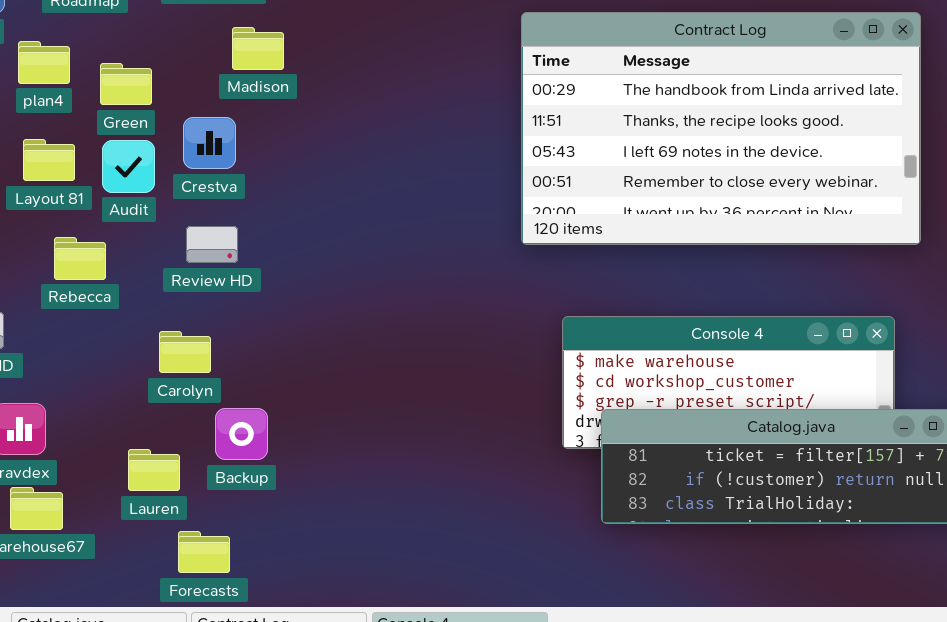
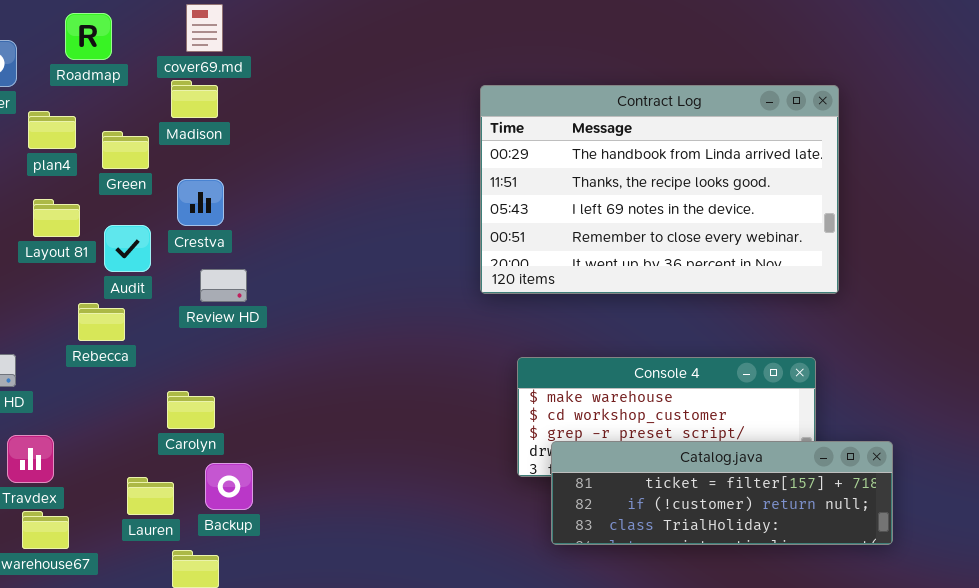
Madison: [232,27,284,70] -> [171,80,218,118], moved
Audit: [102,140,155,193] -> [104,225,151,272], moved
Review HD: [186,226,238,263] -> [200,269,247,302], moved
Rebecca: [54,237,106,280] -> [78,303,125,341], moved
Carolyn: [159,331,211,373] -> [167,391,215,429], moved
Backup: [215,408,268,460] -> [205,463,253,510], moved

